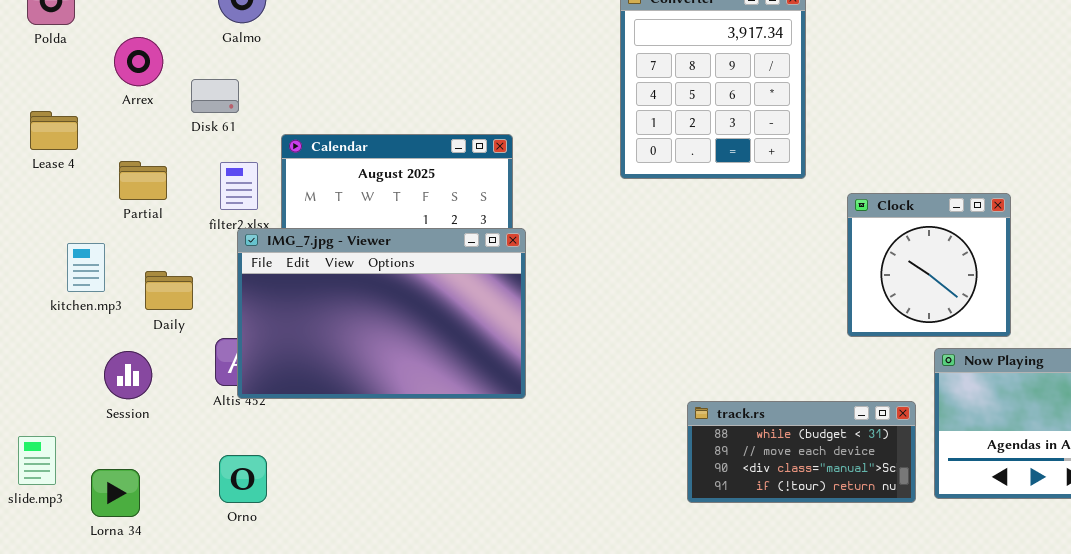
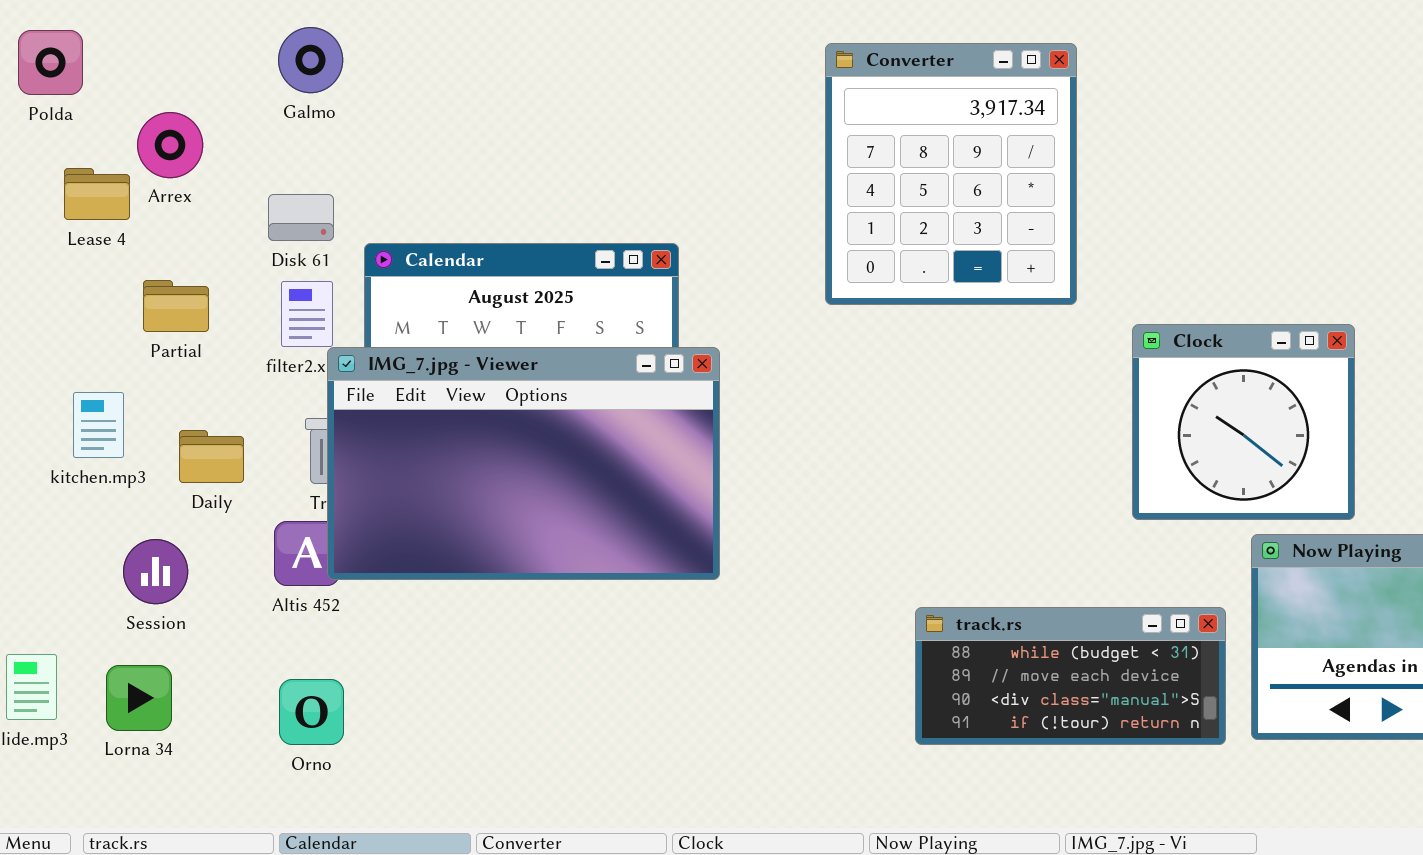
Disk 61: [191,79,239,113] -> [268,194,334,241], moved
Lease 4: [30,111,78,150] -> [64,168,130,220], moved
IMG_7.jpg - Viewer: [237,228,526,399] -> [327,347,720,580], moved
Lorna 34: [91,469,140,517] -> [106,665,172,731], moved

